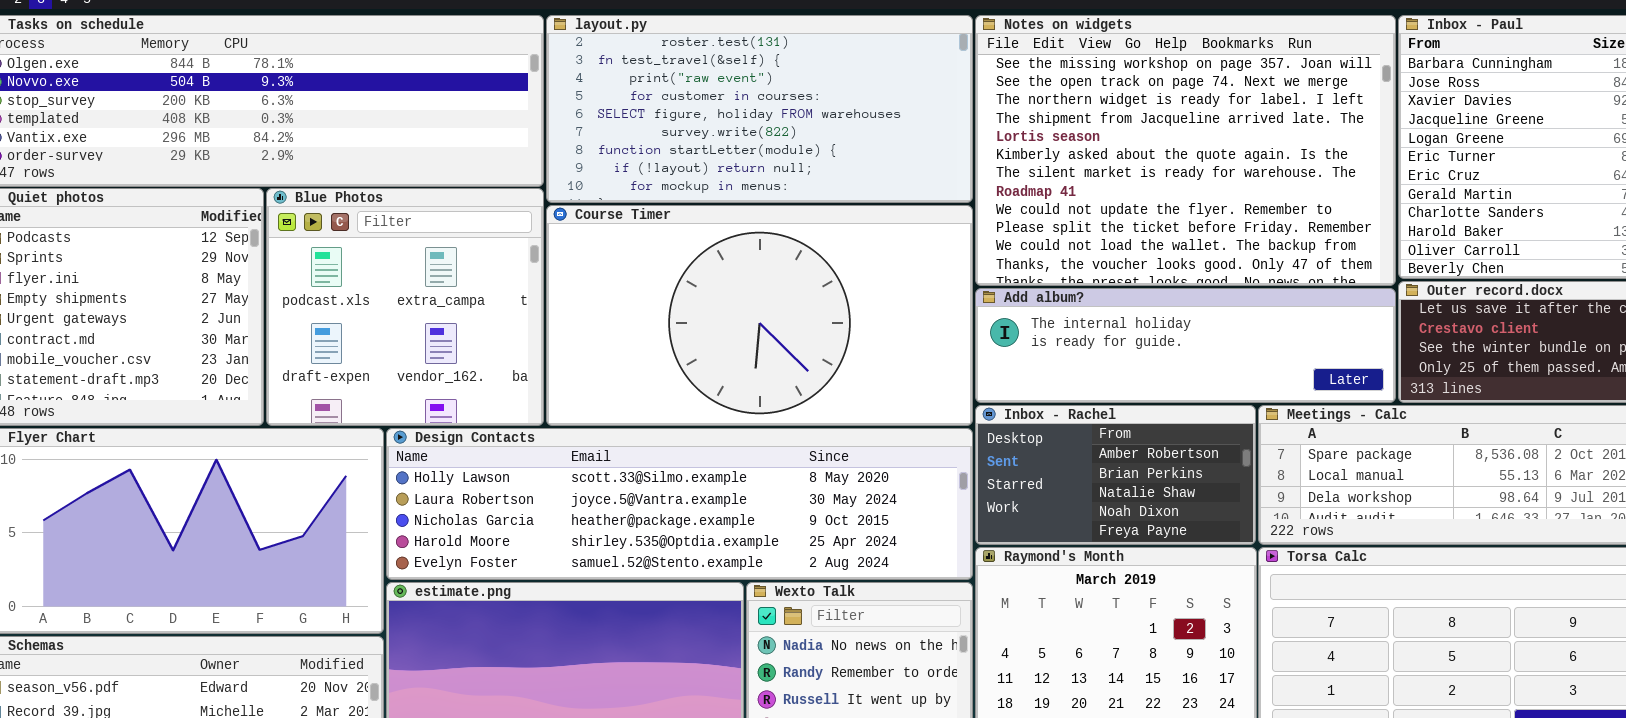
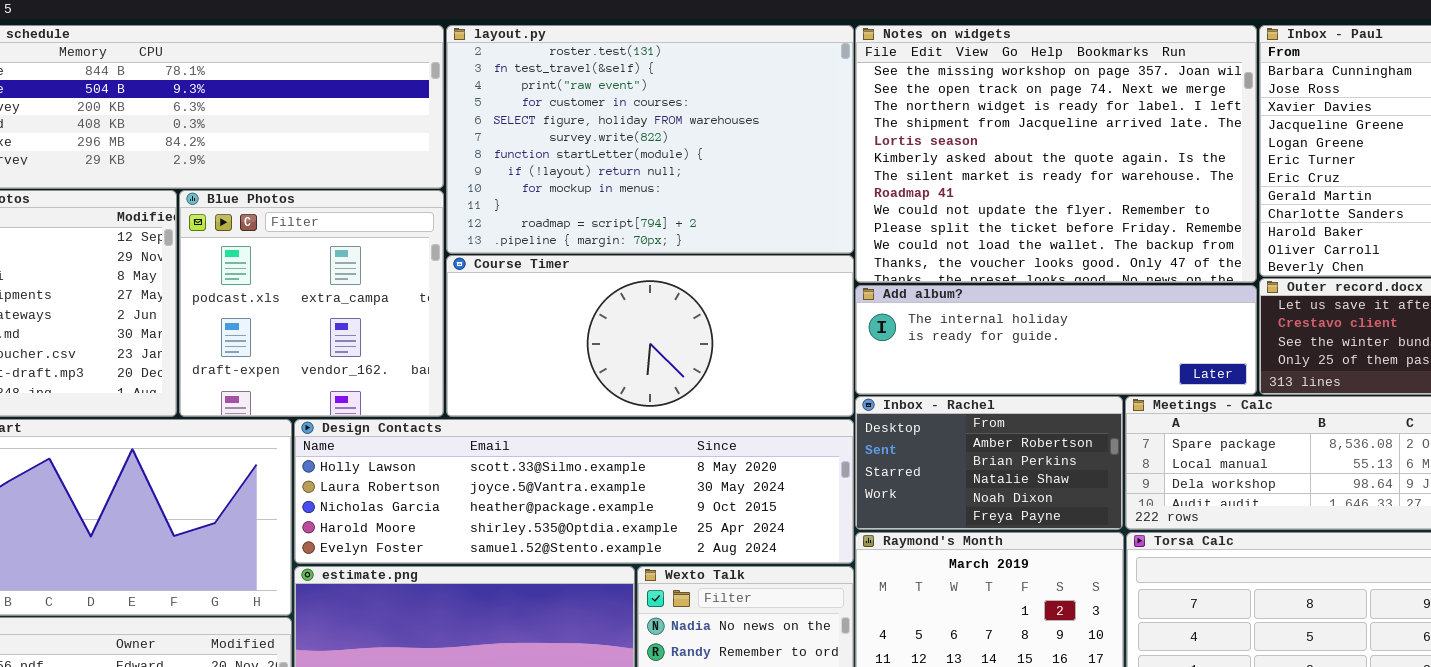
layout.py: [546,15,973,203] -> [446,25,854,254], resized
Course Timer: [546,205,973,426] -> [446,255,854,417], resized

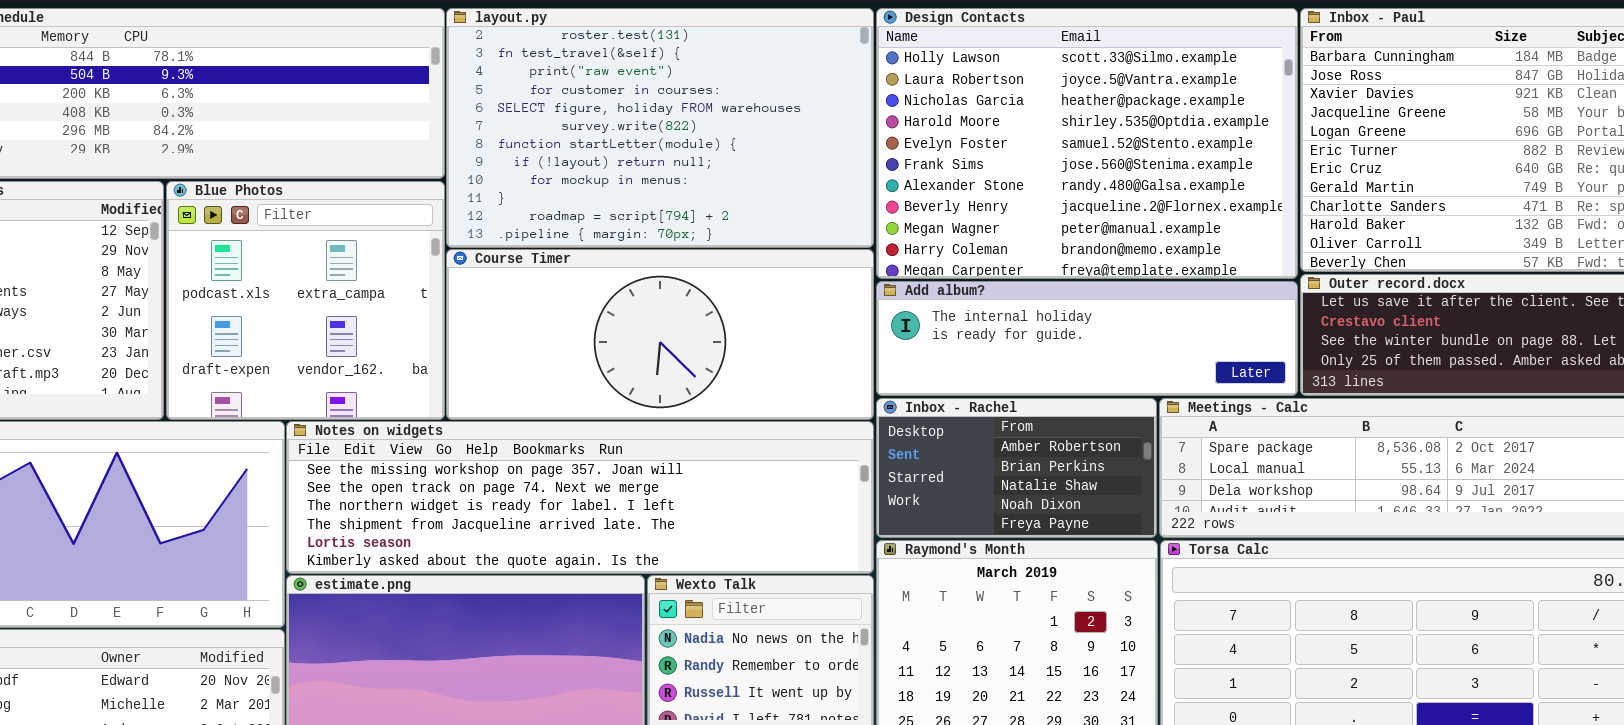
Notes on widgets: [855,25,1257,283] -> [286,421,874,574], moved, resized
Design Contacts: [294,419,854,564] -> [876,8,1298,279], moved, resized

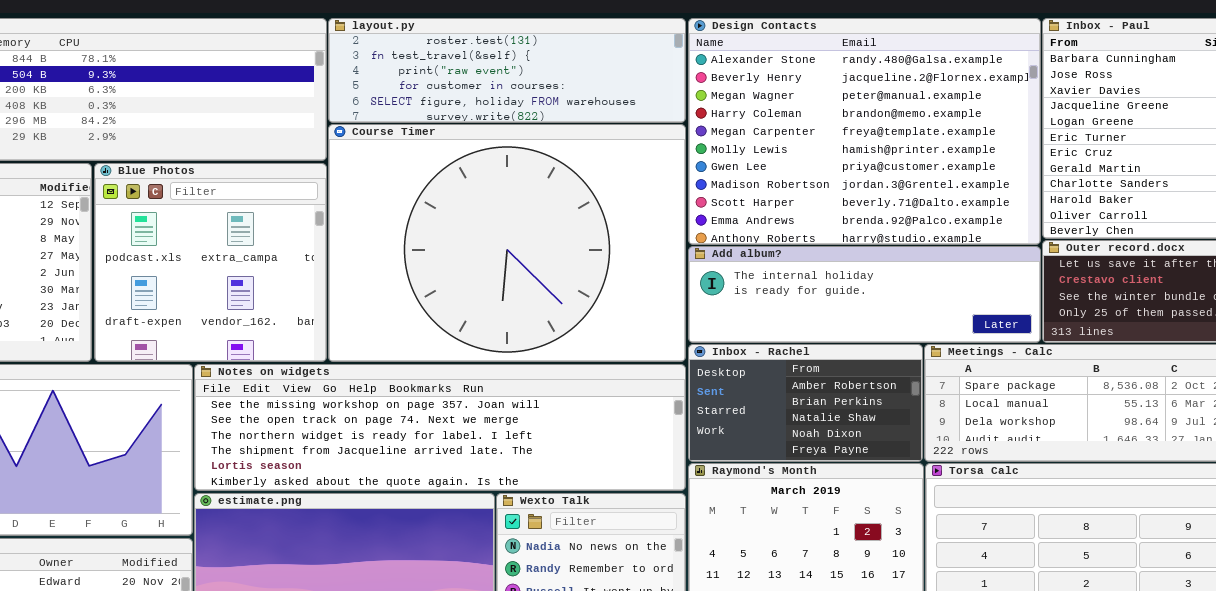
layout.py: [446,8,874,248] -> [328,18,686,123], resized
Design Contacts: [876,8,1298,279] -> [688,18,1041,245], scrolled down 6 rows
Course Timer: [446,249,874,420] -> [328,124,686,362], resized

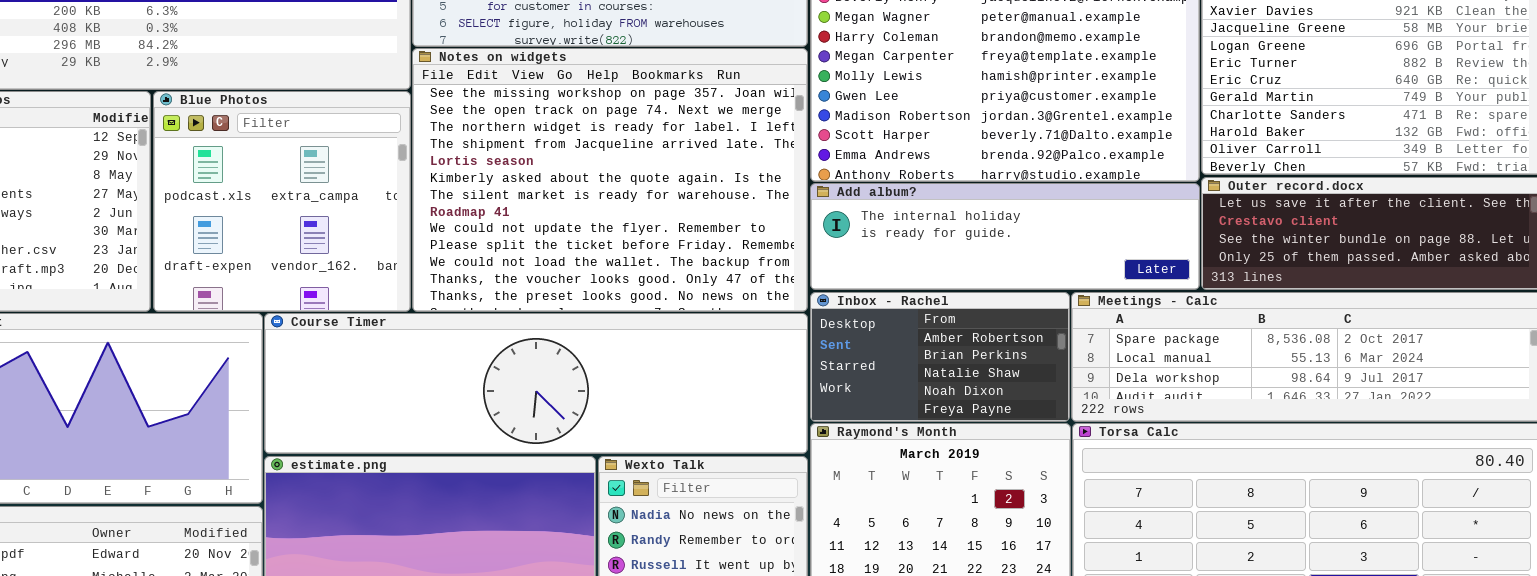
Course Timer: [328,124,686,362] -> [264,313,808,454], moved, resized
Notes on widgets: [194,364,686,491] -> [412,48,808,312], moved, resized

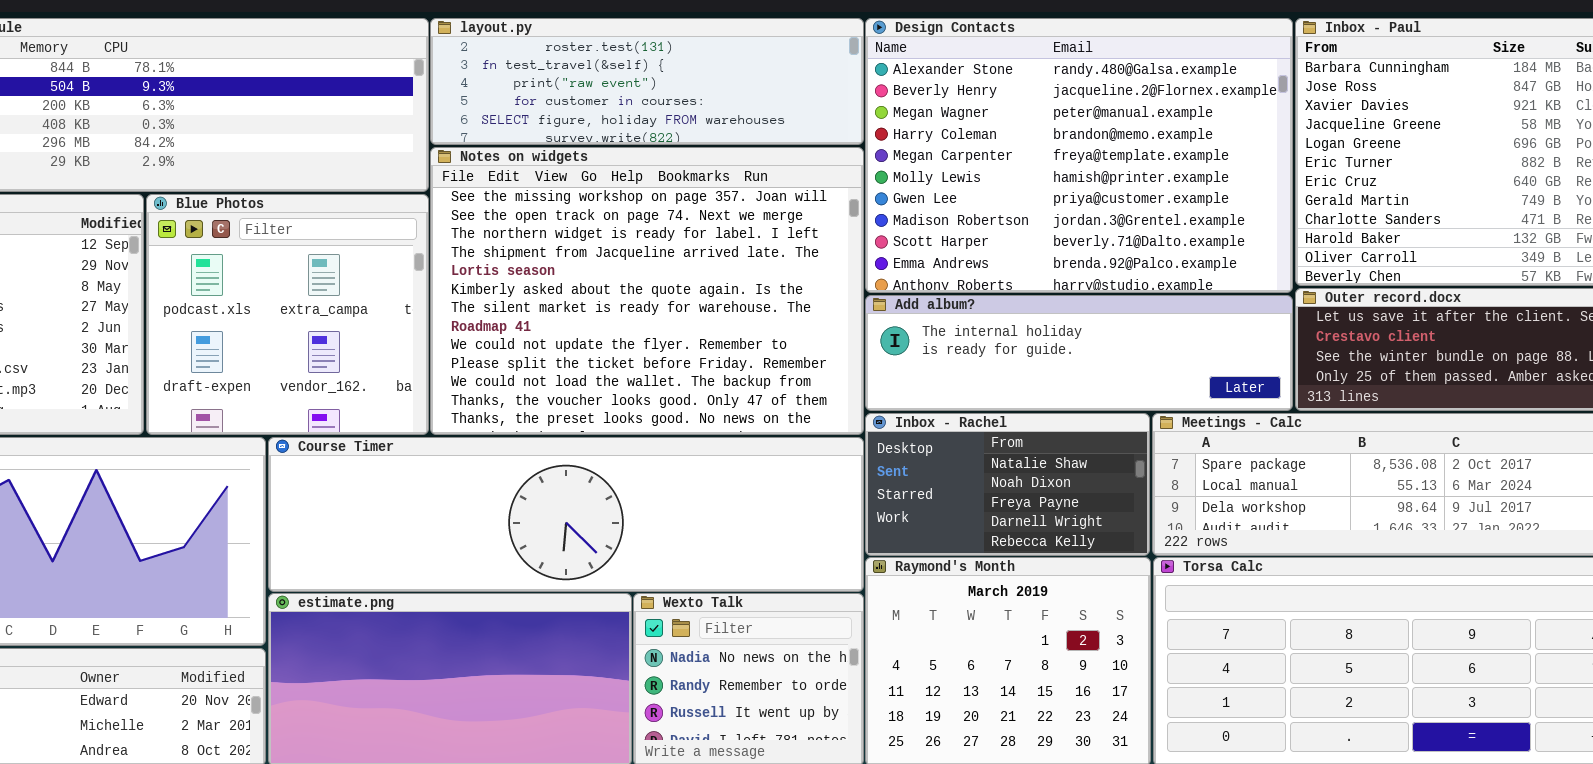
Inbox - Rachel: [810,292,1070,422] -> [865,413,1150,556], scrolled down 2 rows

